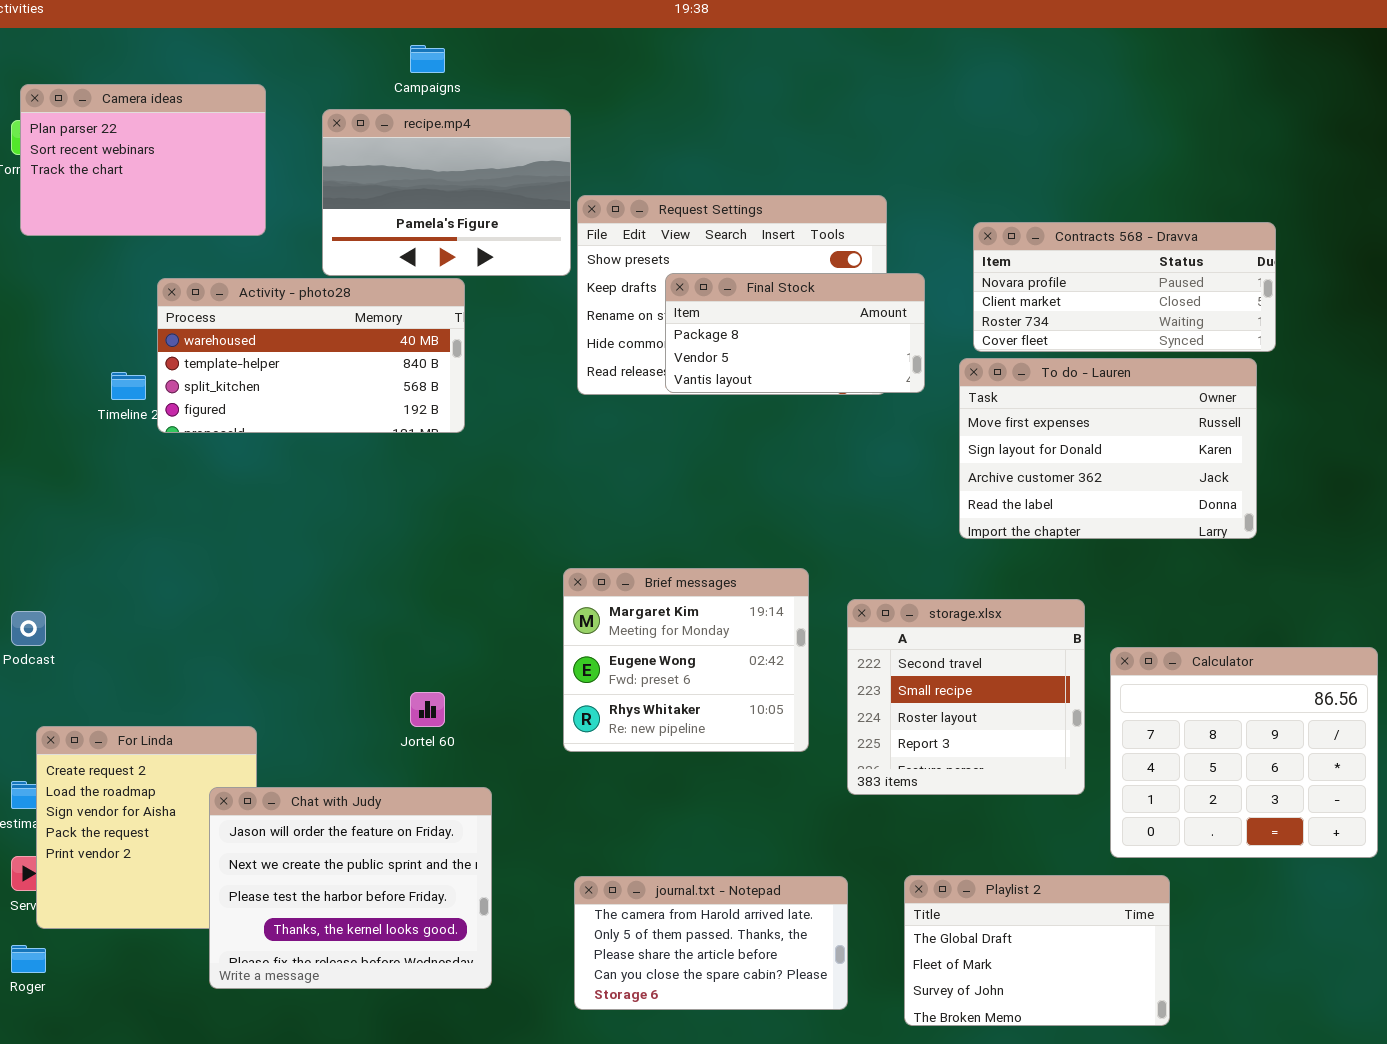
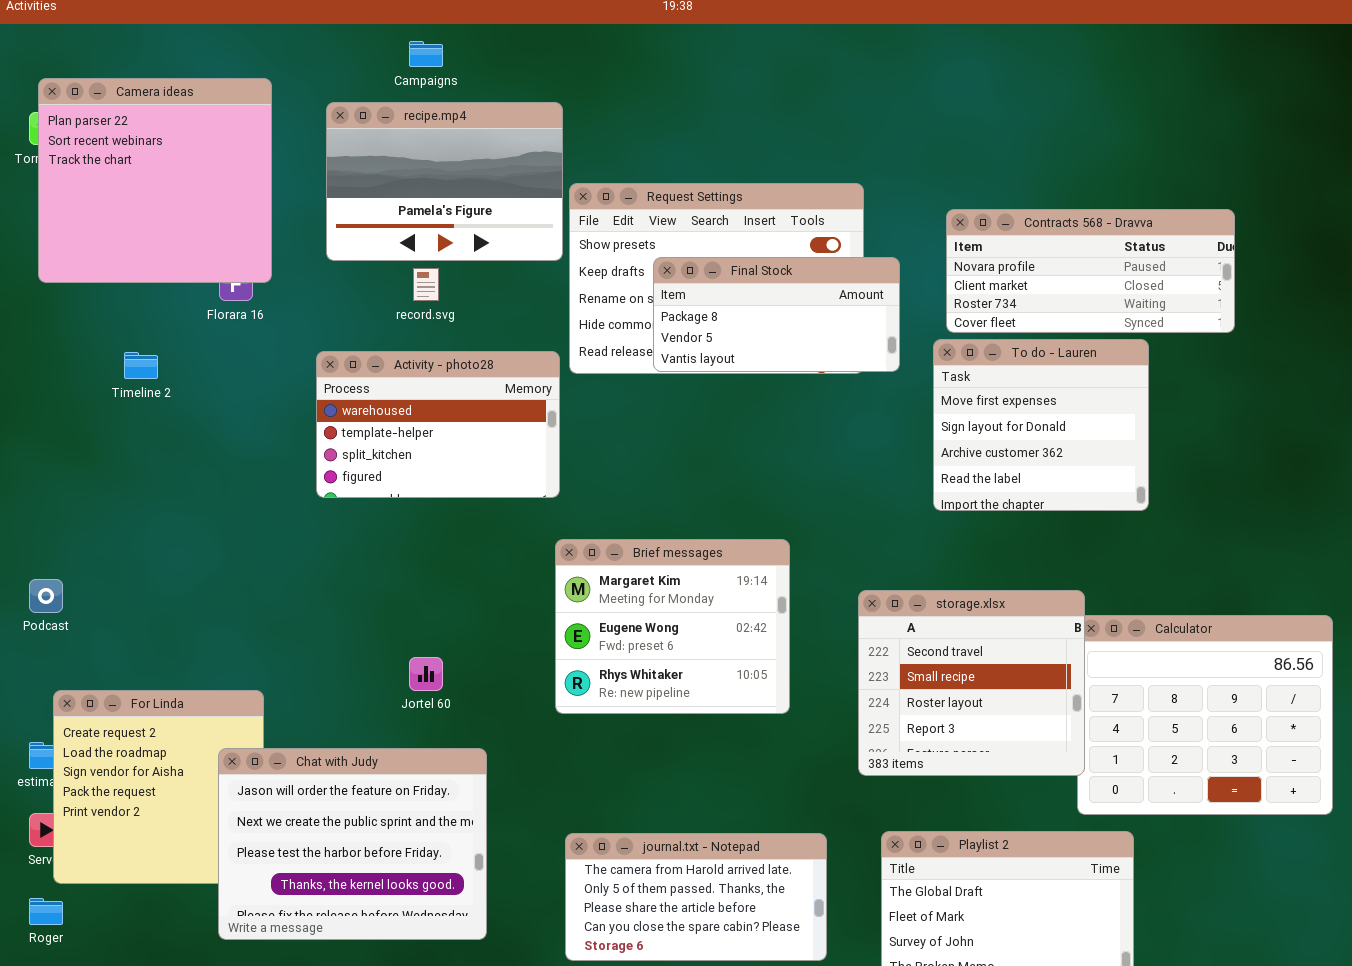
Camera ideas: [20,84,266,236] -> [38,78,272,283], resized
Activity - photo28: [157,278,465,433] -> [316,351,560,498], moved, resized
To do - Lauren: [959,358,1257,539] -> [933,339,1149,511], resized
storage.xlsx: [847,599,1085,795] -> [858,590,1085,776], moved

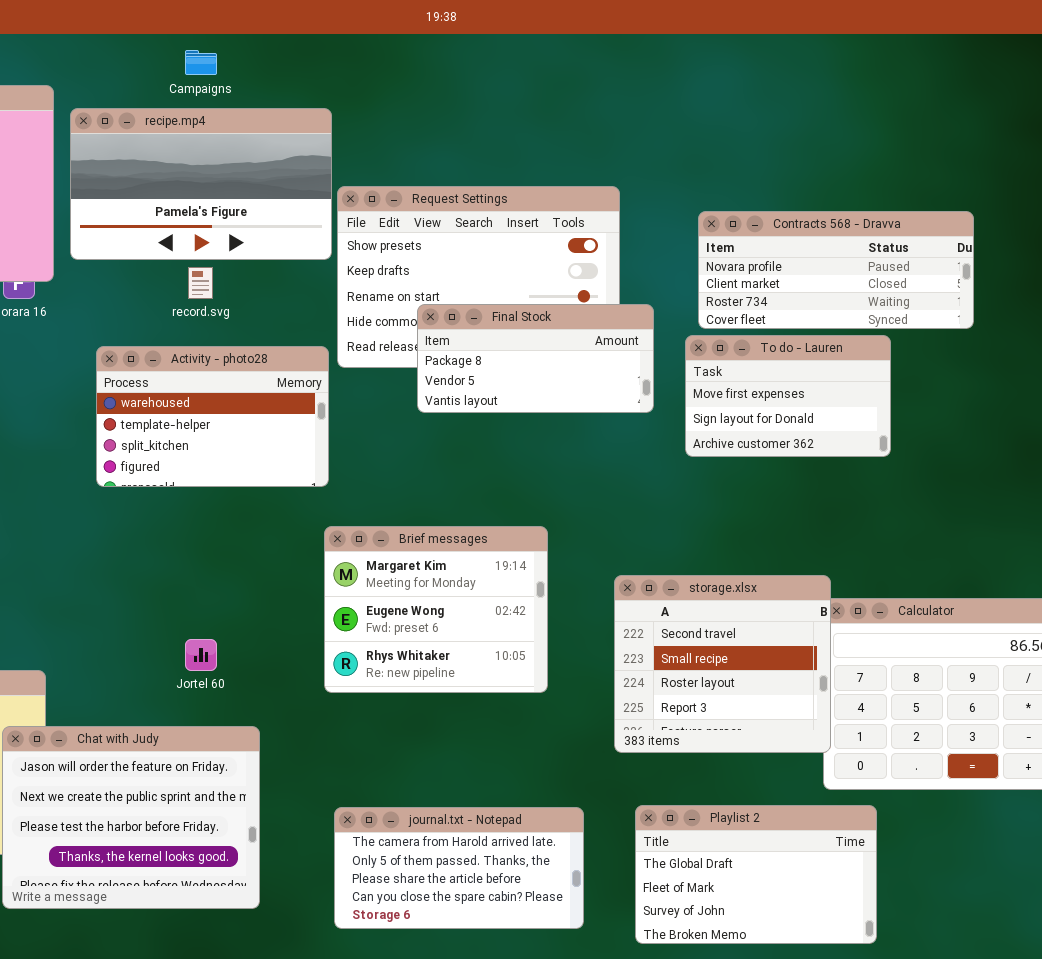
recipe.mp4: [326,102,563,261] -> [70,108,332,260], resized
Final Stock: [653,257,900,372] -> [417,304,654,413], moved
To do - Lauren: [933,339,1149,511] -> [685,335,891,457], resized

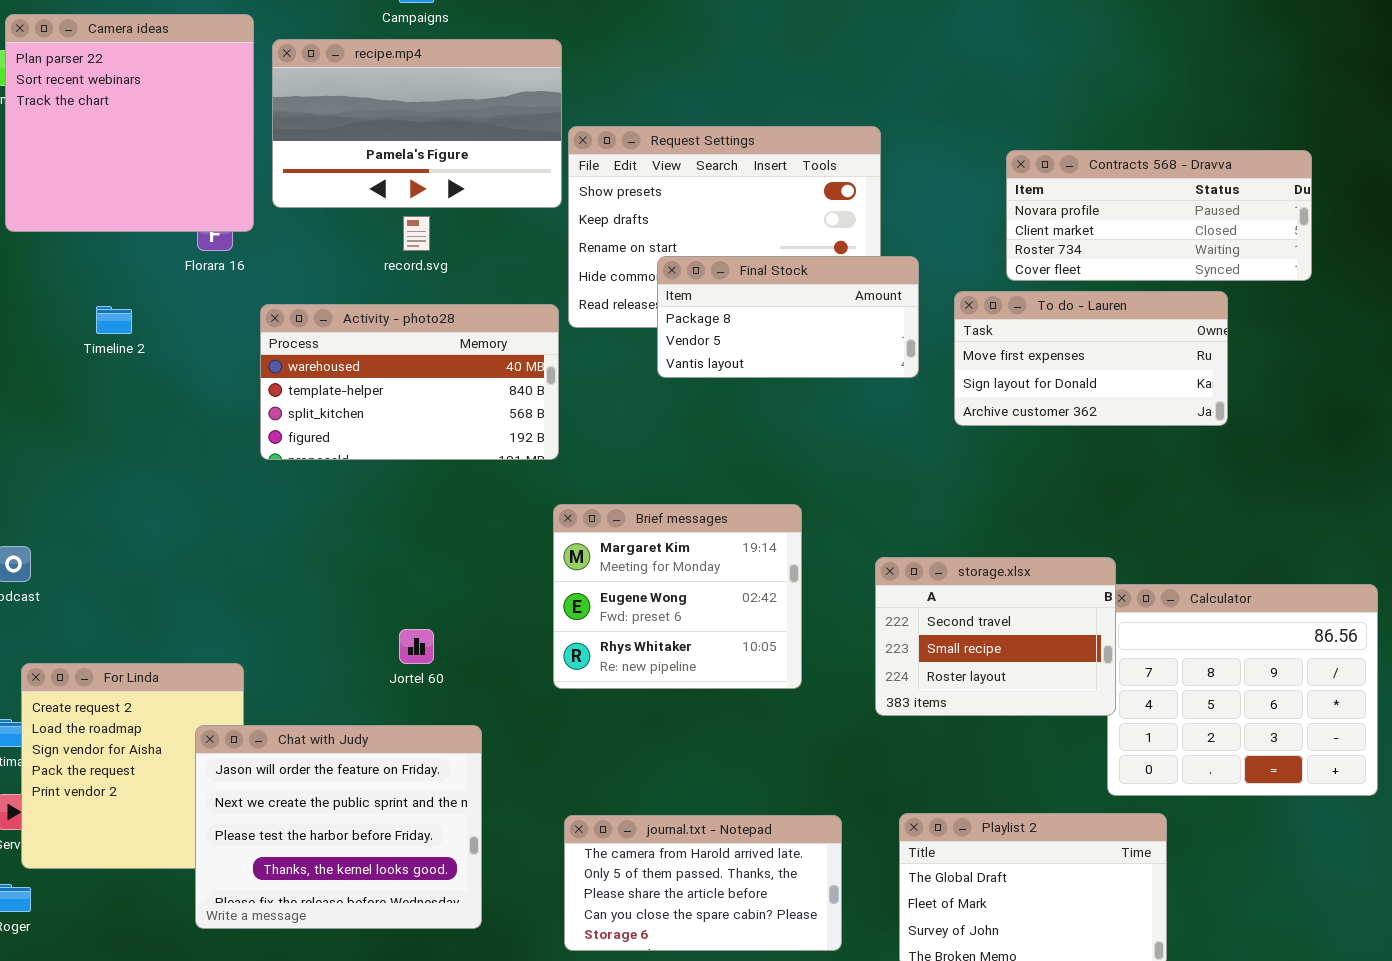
Contracts 568 - Dravva: [698,211,974,329] -> [1006,150,1312,281], moved
To do - Lauren: [685,335,891,457] -> [954,291,1228,426], resized
Activity - photo28: [96,346,329,487] -> [260,304,559,460], resized
storage.xlsx: [614,575,831,753] -> [875,557,1116,716], resized

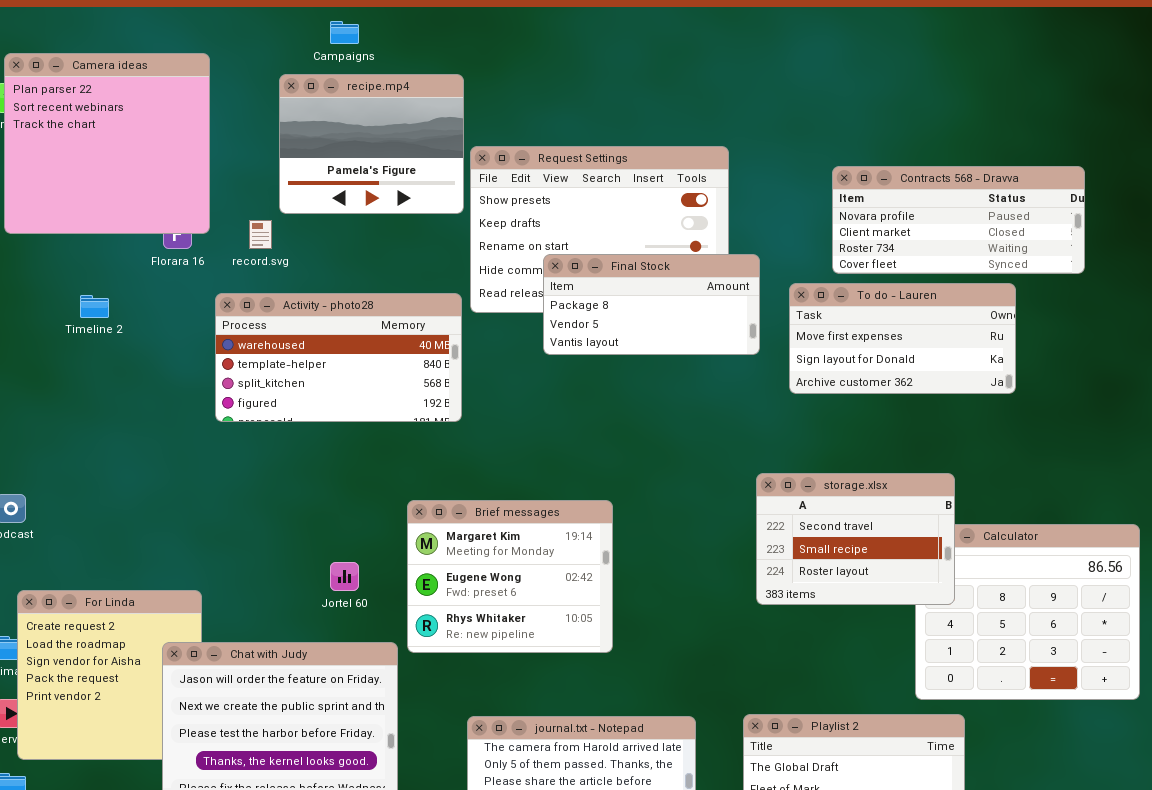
recipe.mp4: [272,39,562,208] -> [279,74,464,214], resized
record.svg: [403,216,430,251] -> [249,220,272,249], moved
Brief messages: [553,504,802,689] -> [407,500,613,653], moved
storage.xlsx: [875,557,1116,716] -> [756,473,955,605], moved

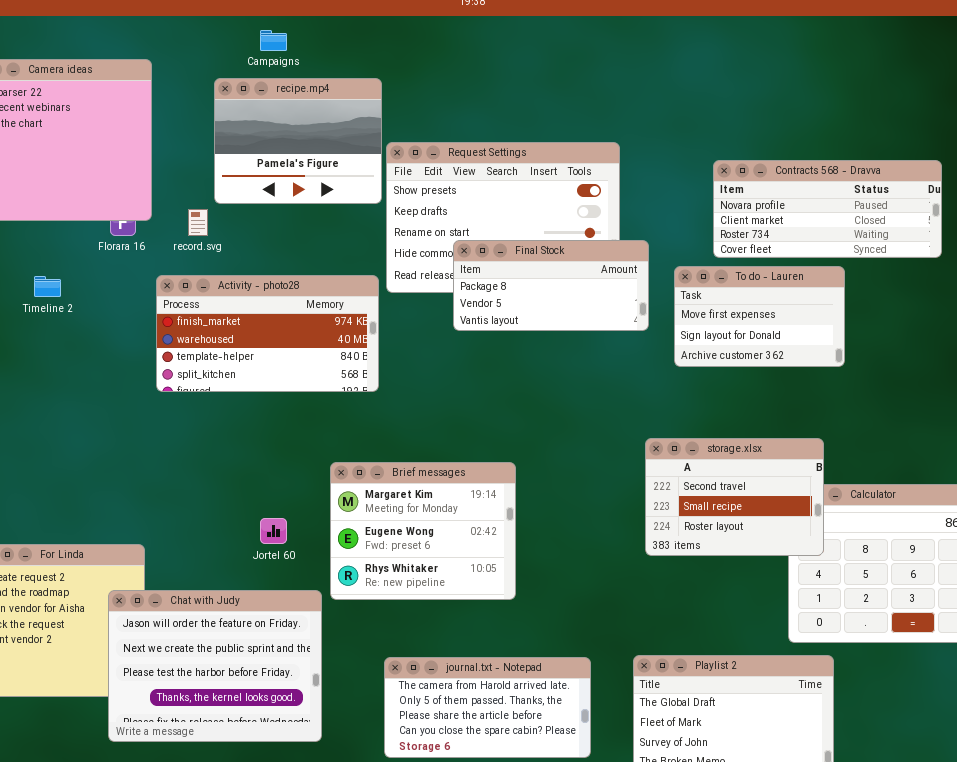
To do - Lauren: [789,283,1016,394] -> [674,266,845,367], resized
Activity - photo28: [215,293,462,422] -> [156,275,379,392], scrolled up 1 row

